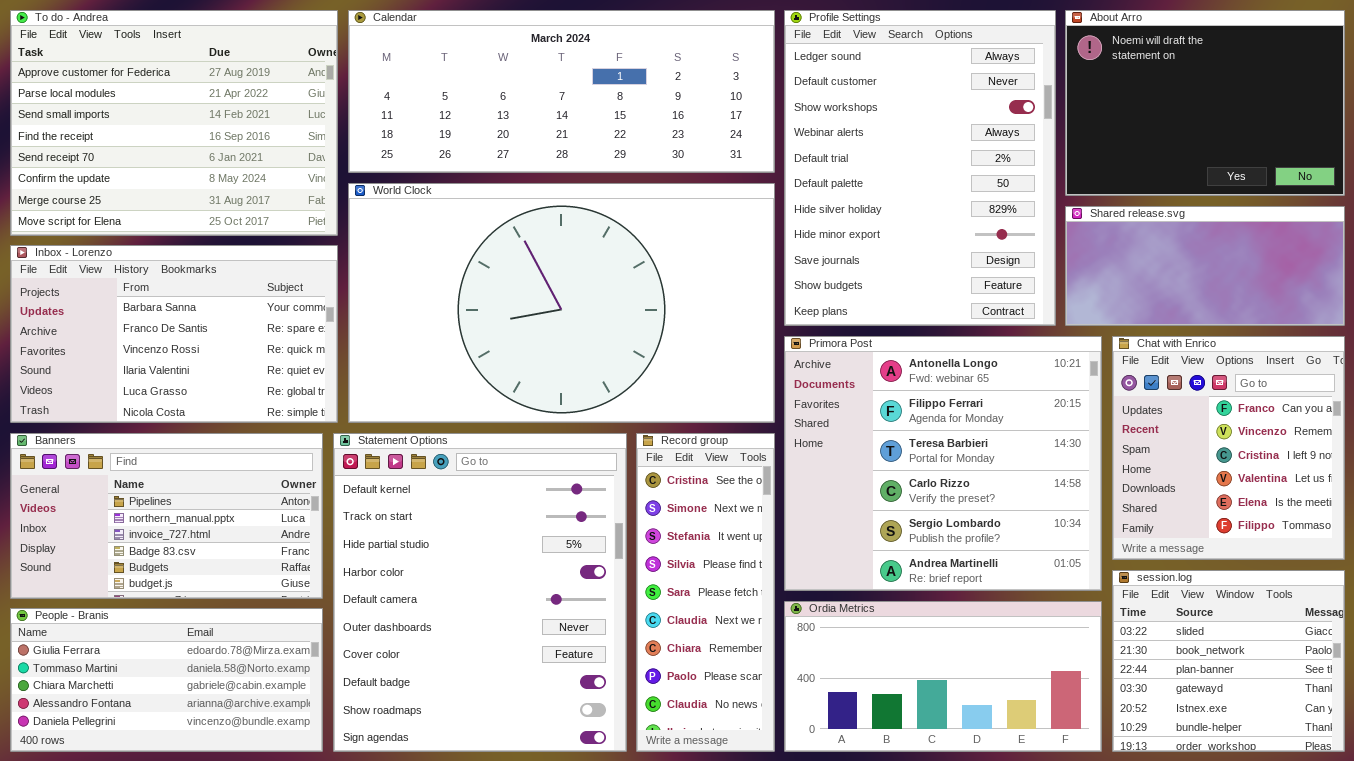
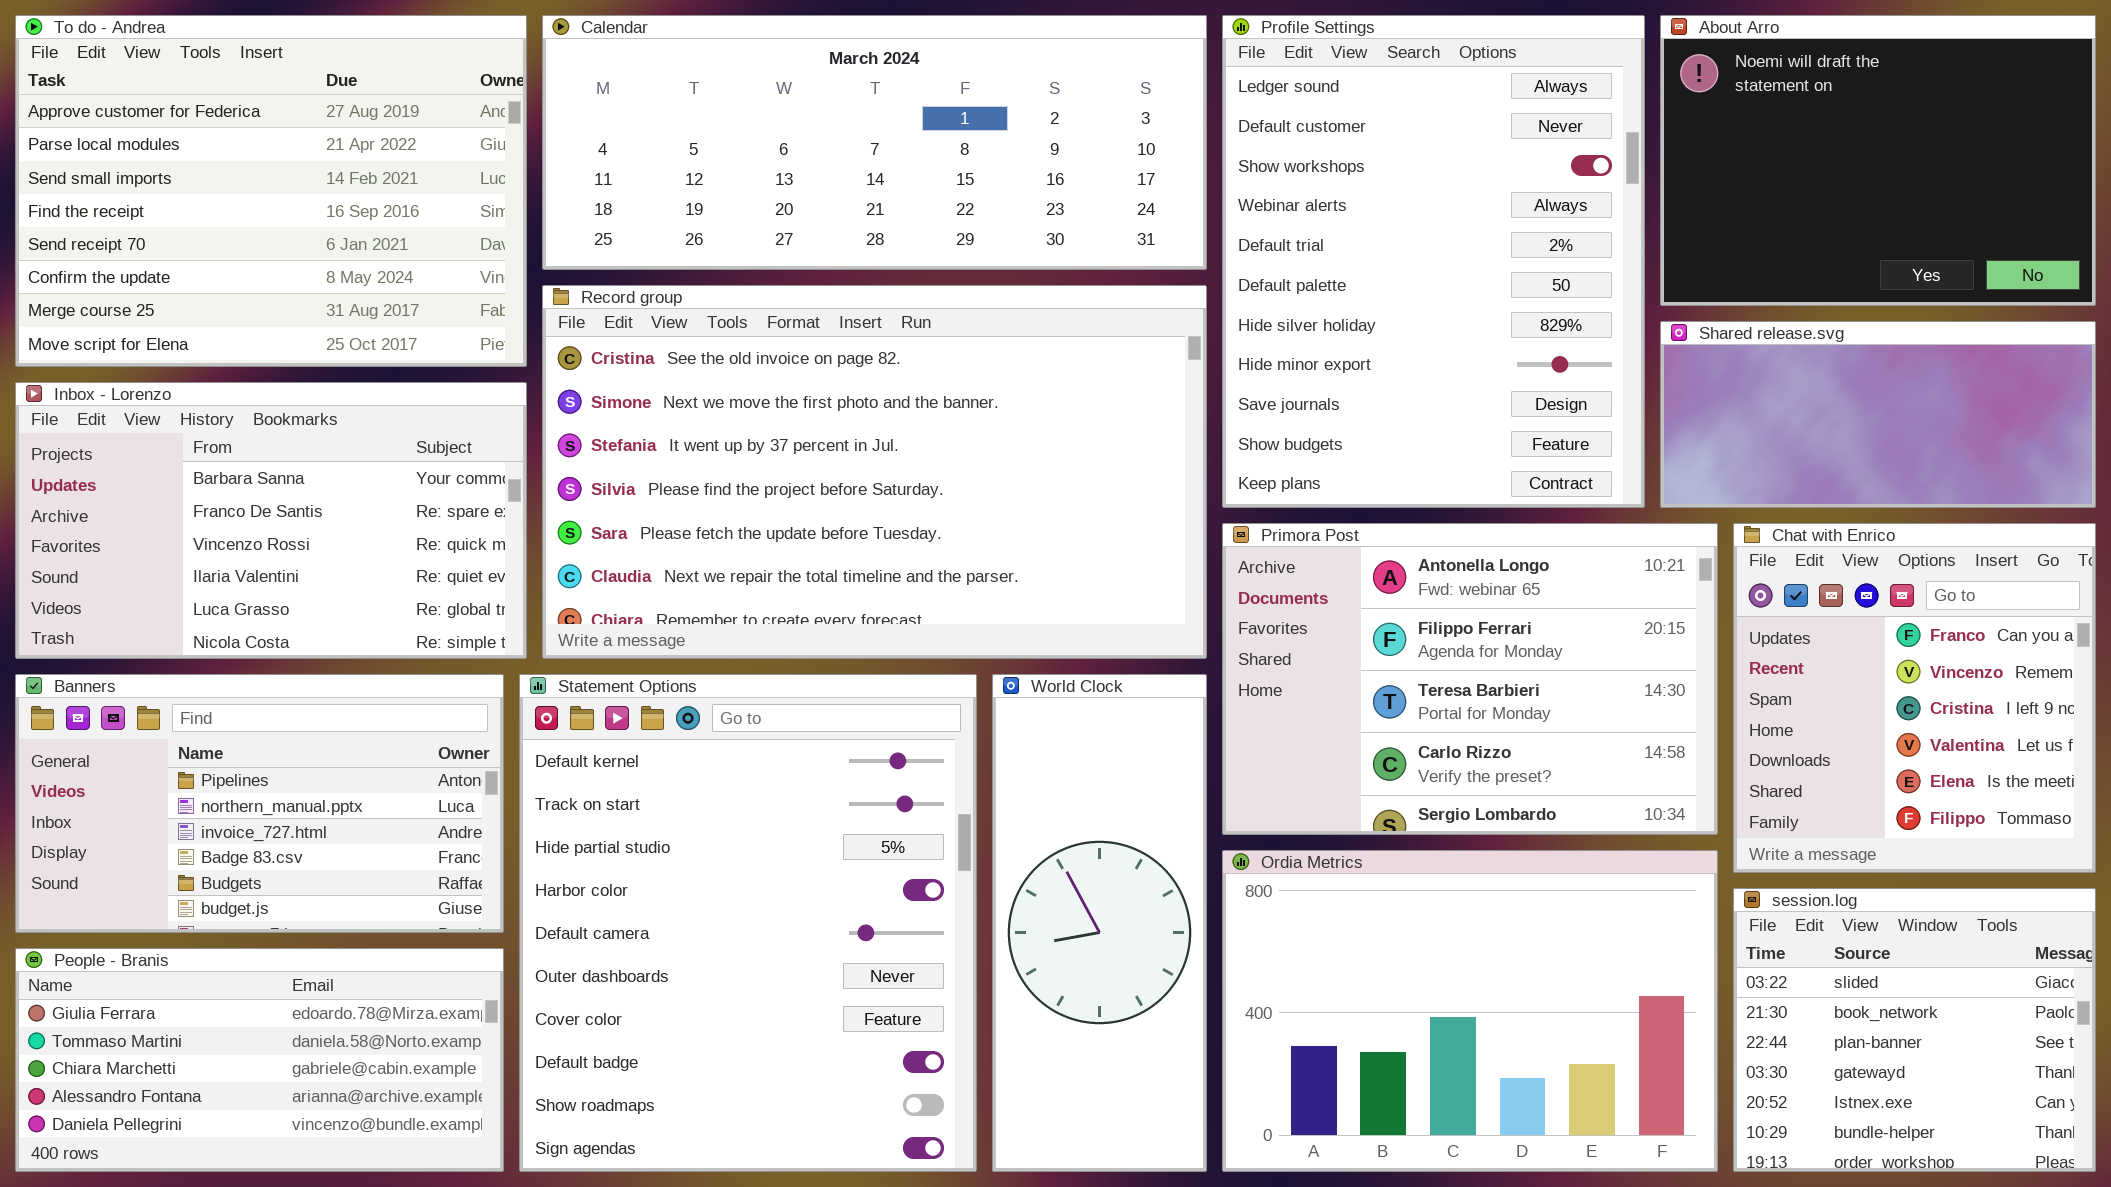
World Clock: [348,183,775,423] -> [992,674,1207,1172], moved, resized
Primora Post: [784,336,1102,591] -> [1222,523,1718,835], resized
Record group: [636,433,775,752] -> [542,285,1207,659], moved, resized
Ordia Metrics: [784,601,1102,752] -> [1222,850,1718,1172], resized

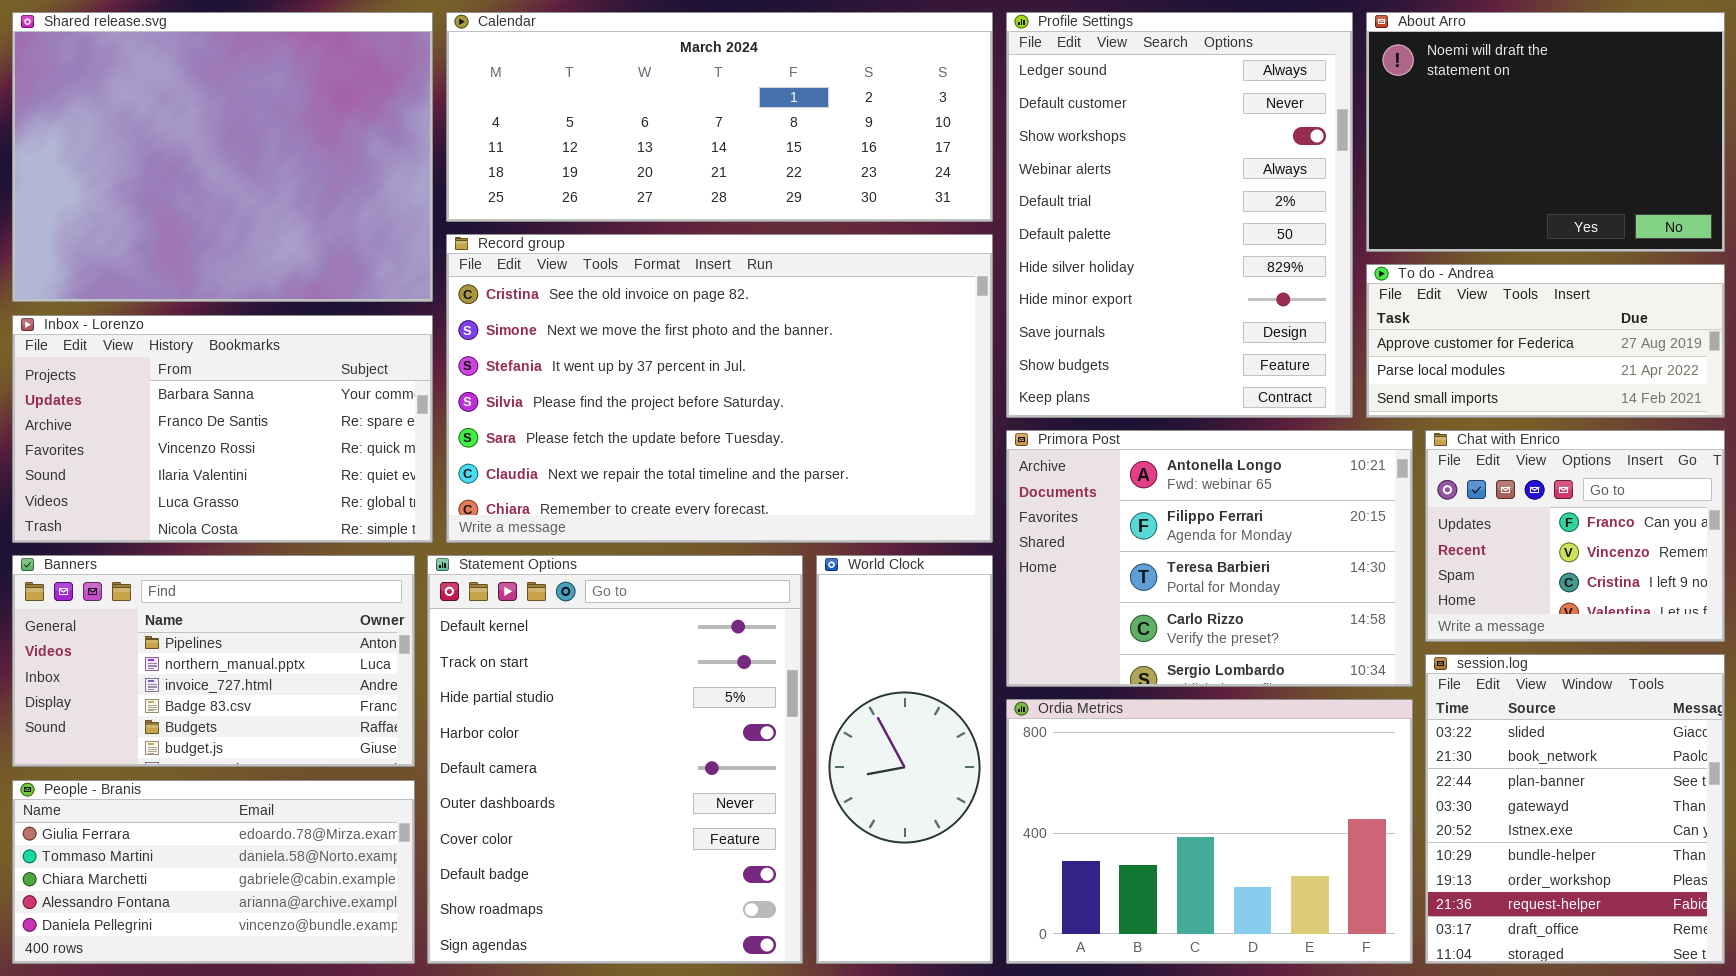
To do - Andrea: [15,15,527,367] -> [1366,264,1725,418], moved, resized
Shared release.svg: [1660,321,2096,508] -> [12,12,433,302], moved, resized
Chat with Enrico: [1733,523,2096,873] -> [1425,430,1725,642], resized
session.log: [1733,888,2096,1172] -> [1425,654,1725,964], resized

